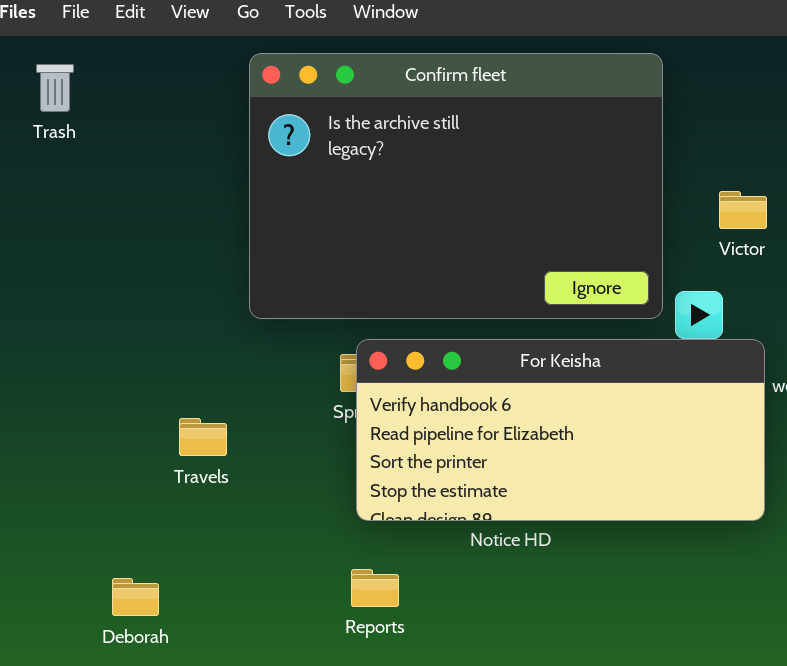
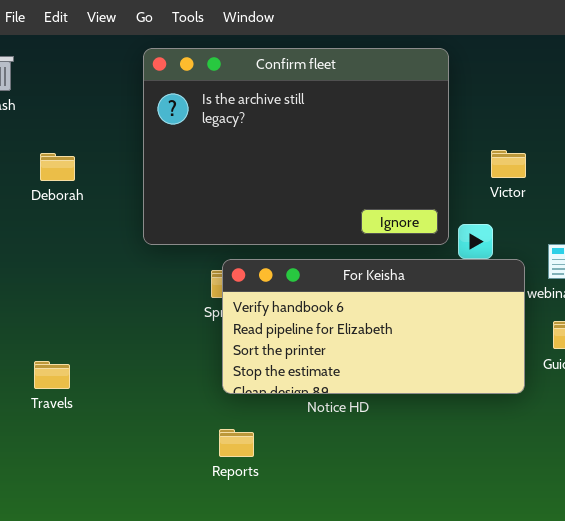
Travels: [179,418,227,456] -> [34,361,70,389], moved
Deborah: [112,578,159,616] -> [40,153,75,181], moved

